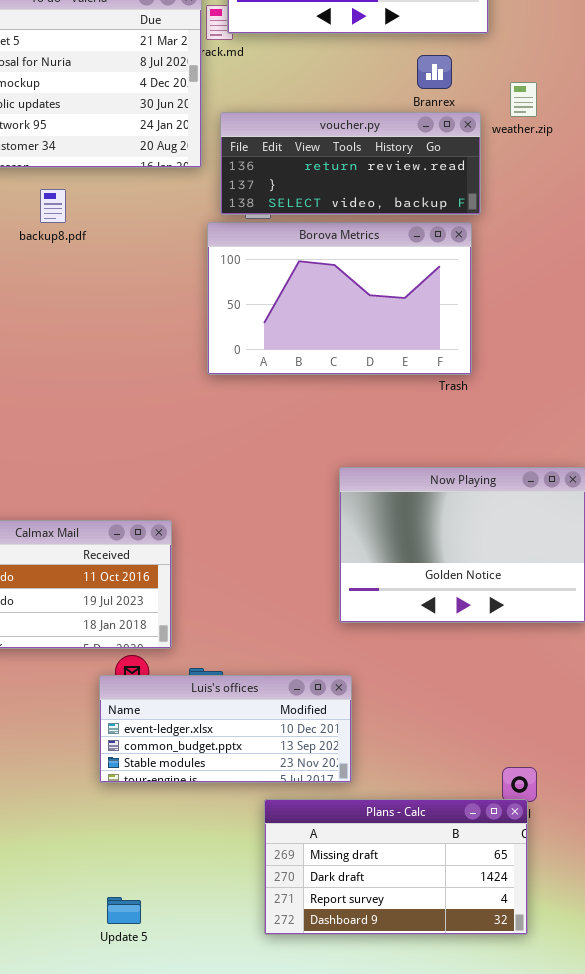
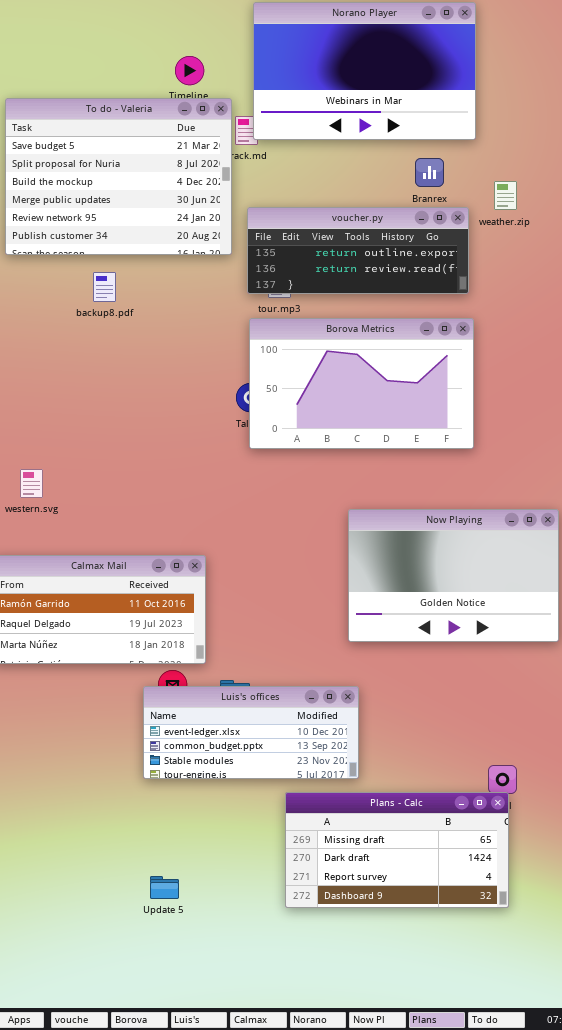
voucher.py: [220,112,481,215] -> [247,207,469,294], scrolled up 1 row
Borova Metrics: [207,222,472,375] -> [249,318,474,449], moved

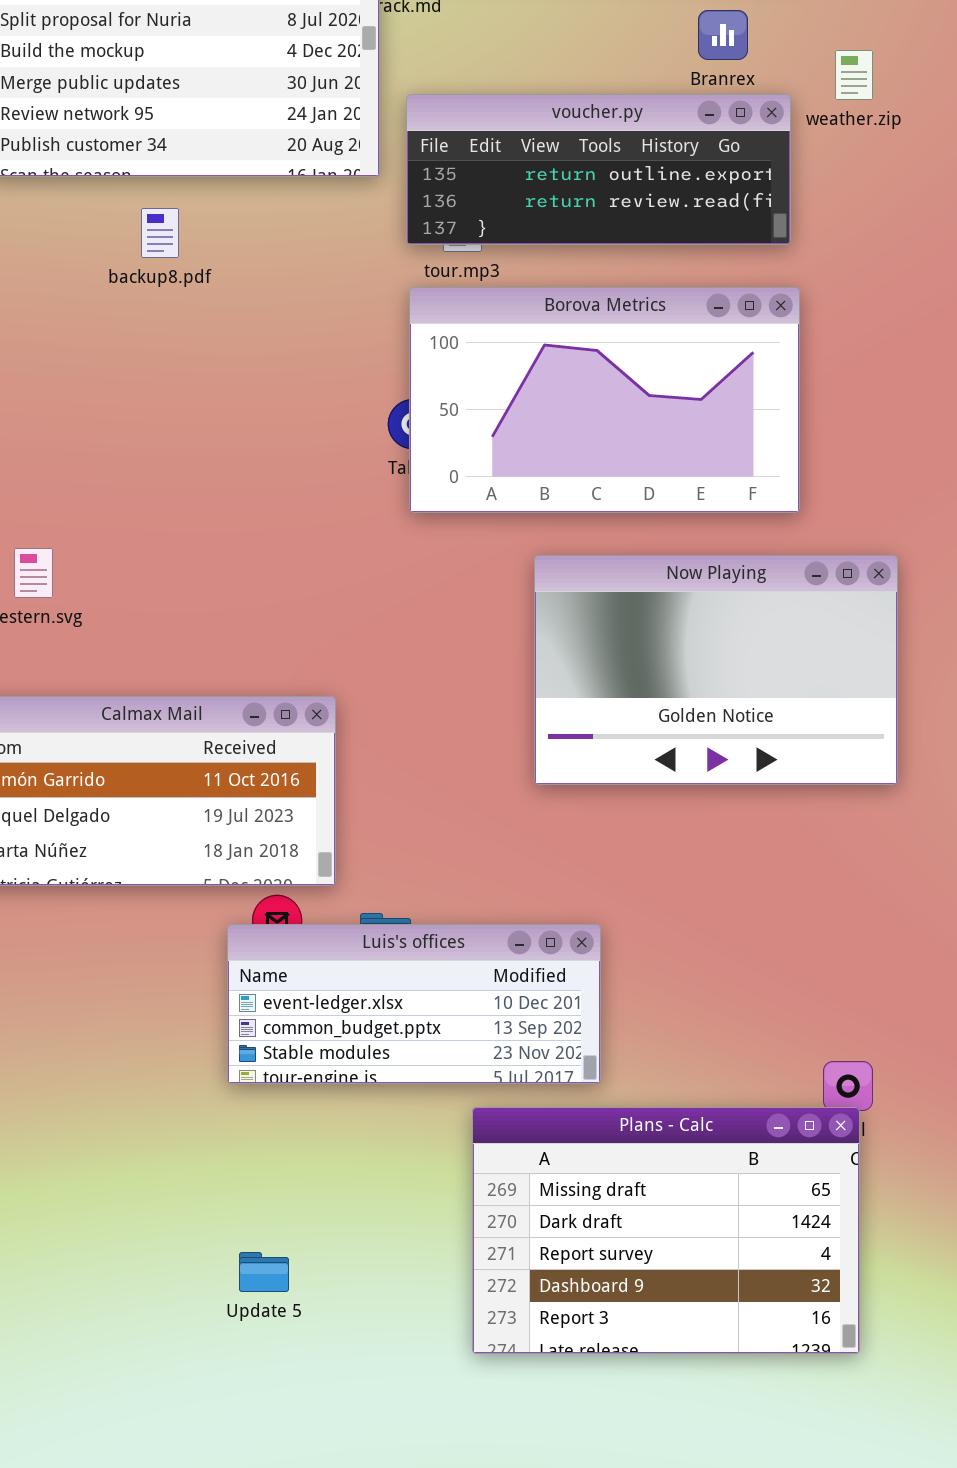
Now Playing: [348,509,559,642] -> [534,555,898,785], moved
Plans - Calc: [285,792,509,908] -> [472,1107,860,1354], resized

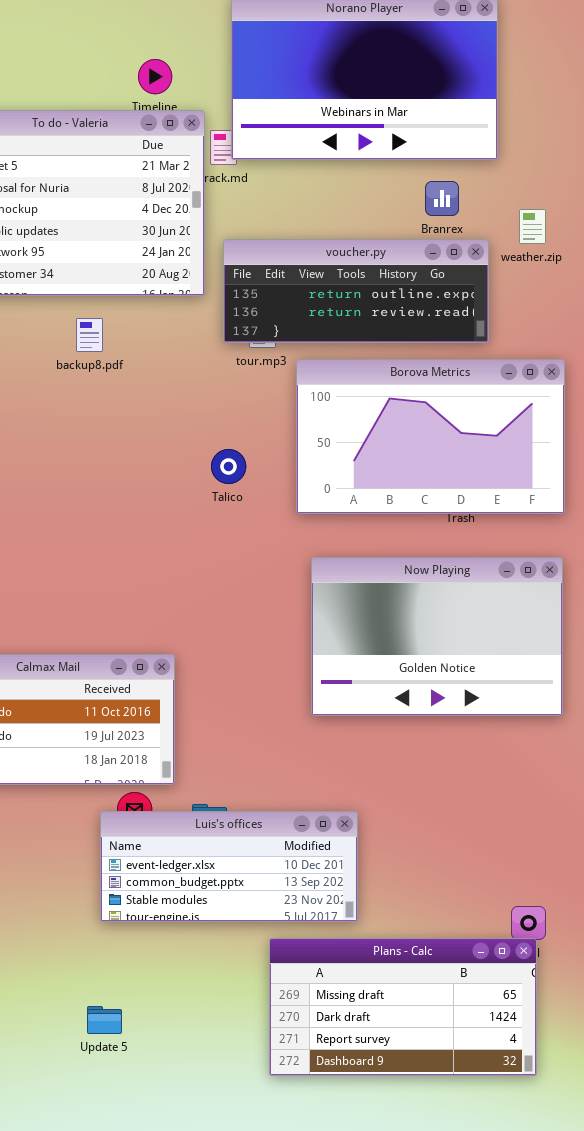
backup8.pdf: [141,208,179,258] -> [76,318,103,352], moved
Borova Metrics: [409,287,800,513] -> [296,359,565,514], moved
Plans - Calc: [472,1107,860,1354] -> [269,938,537,1076], resized
Update 5: [239,1252,289,1292] -> [87,1006,122,1034], moved

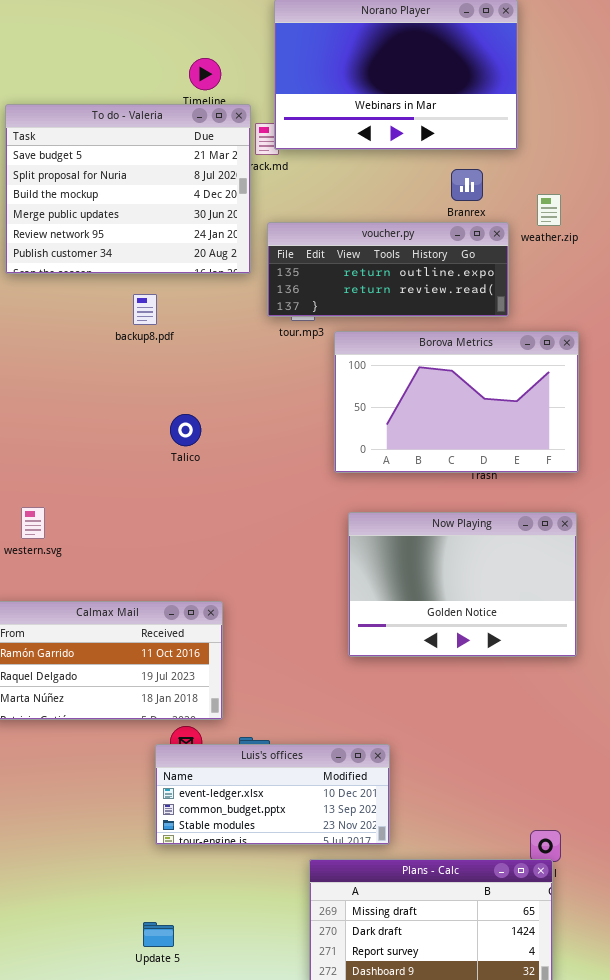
Talico: [211,449,246,484] -> [170,414,201,446], moved

